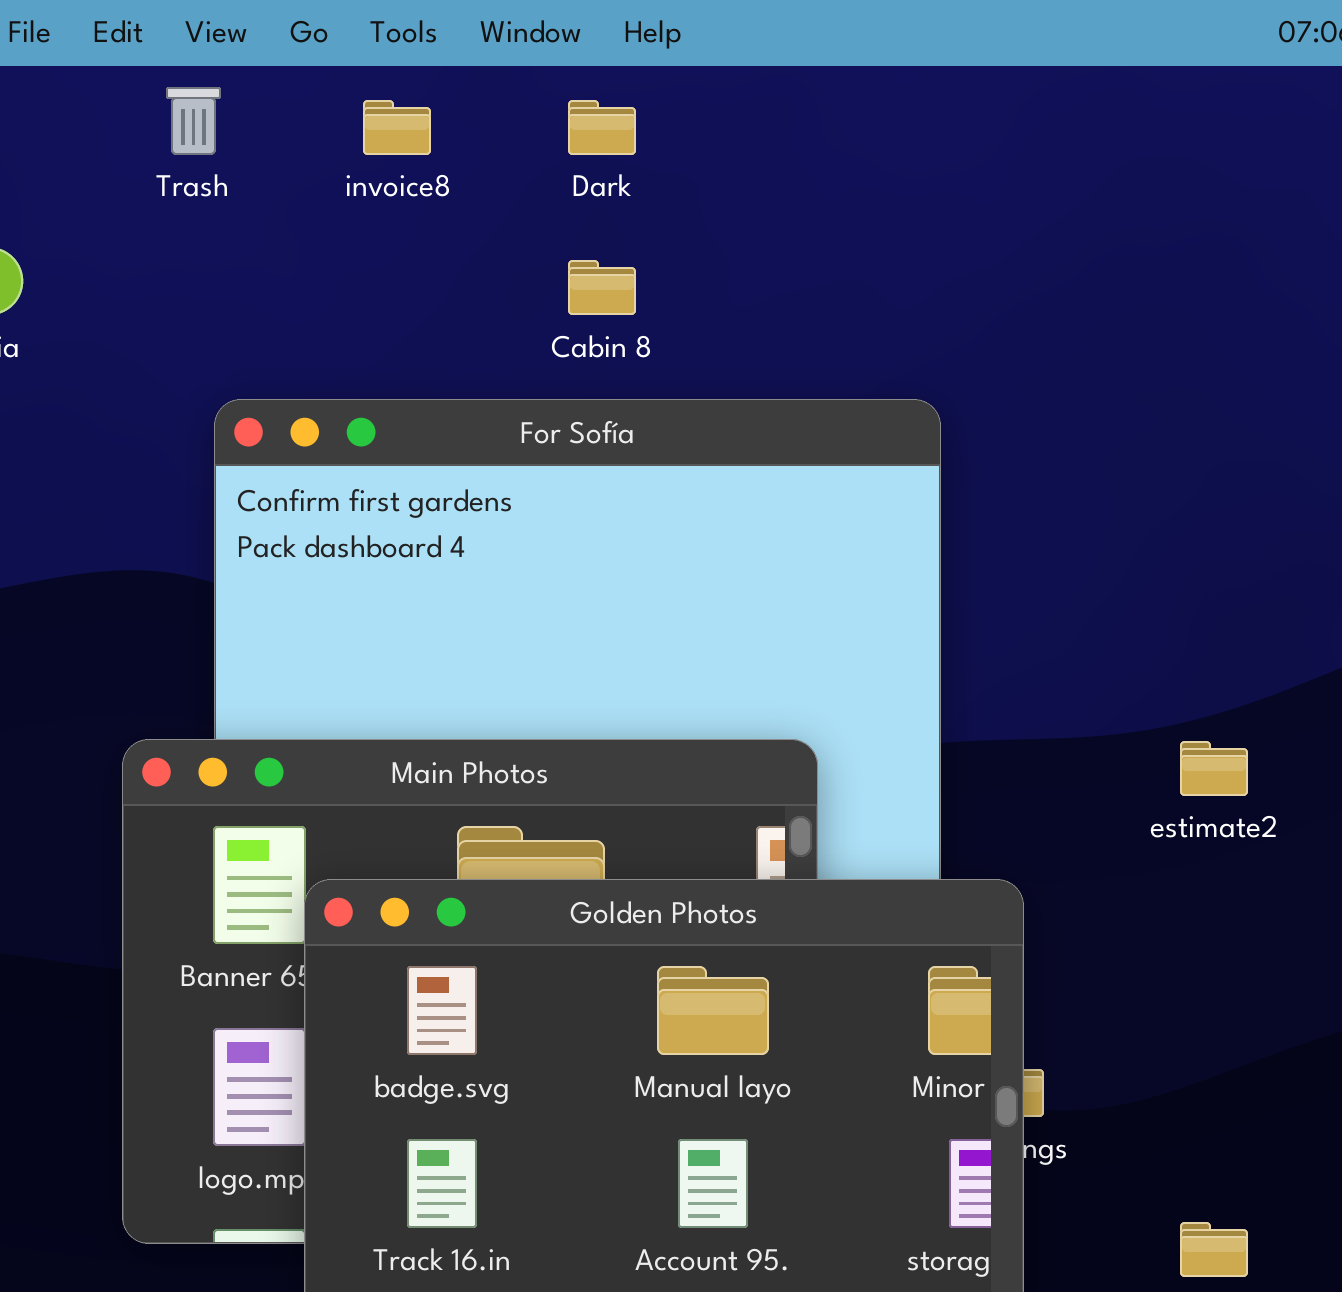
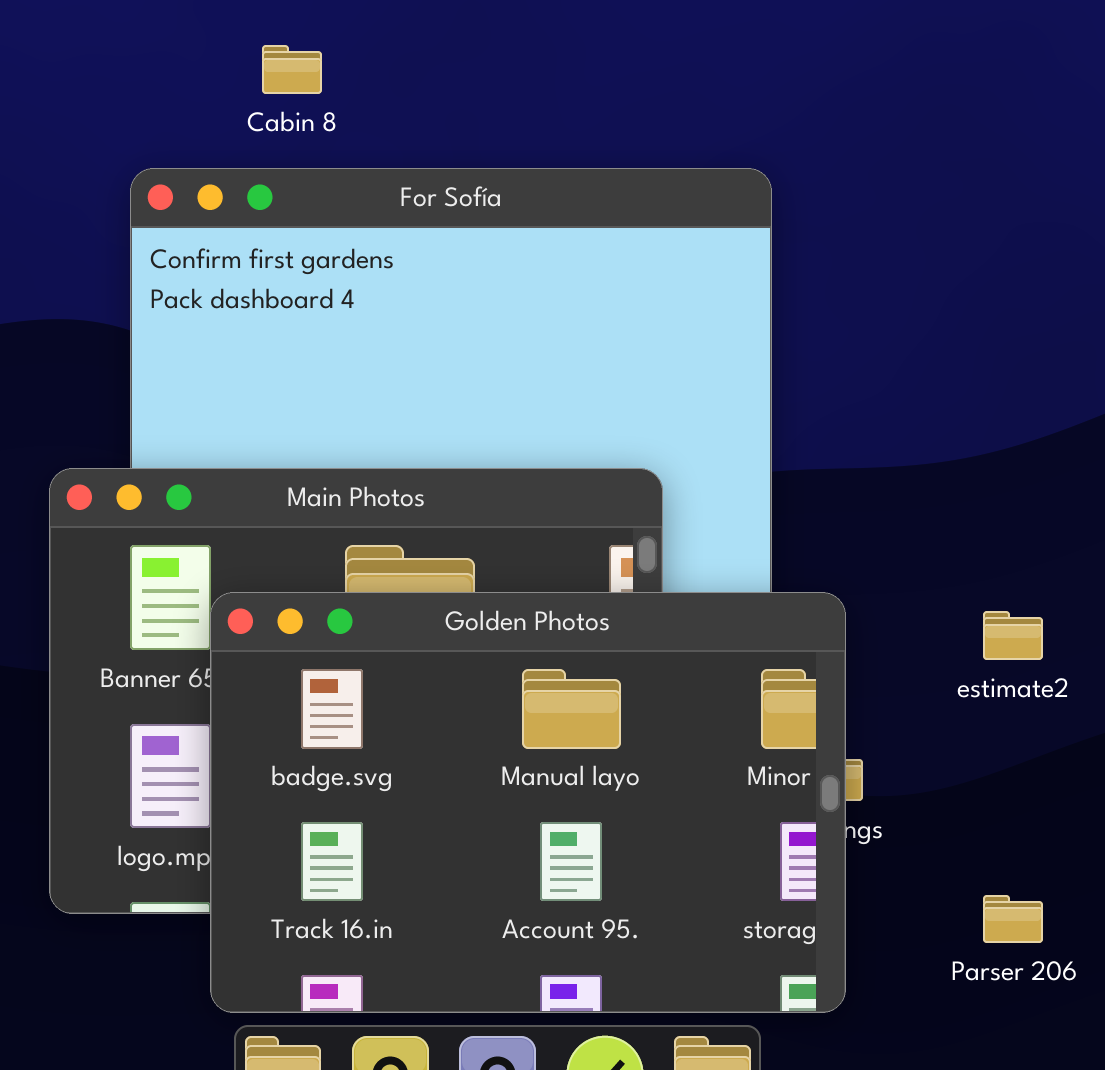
Cabin 8: [568,260,636,315] -> [262,45,322,94], moved
estimate2: [1180,741,1248,796] -> [983,611,1043,660], moved

